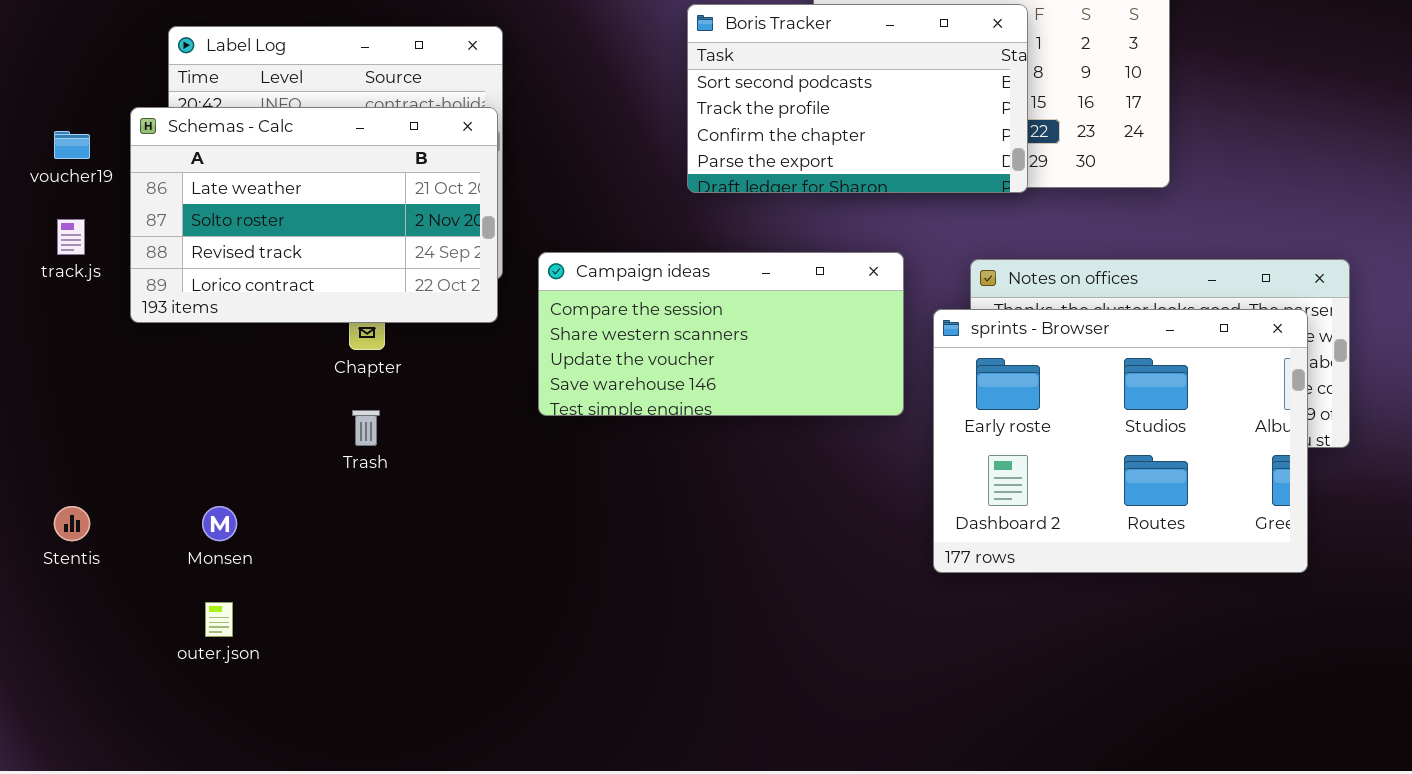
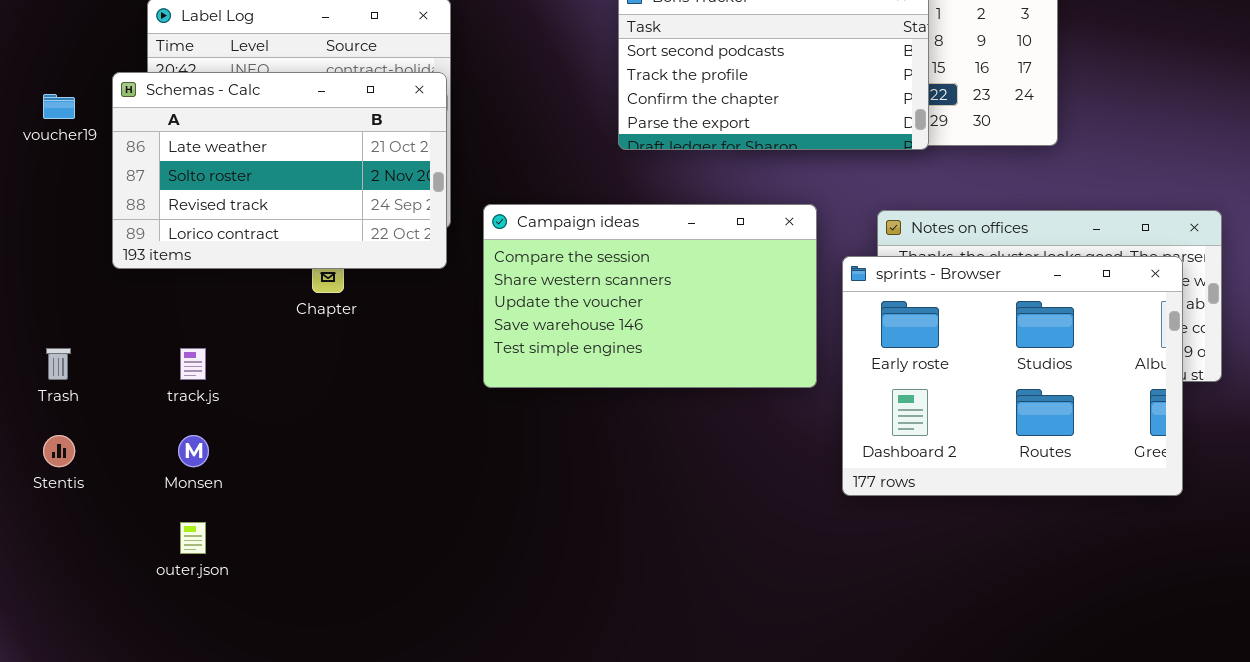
track.js: [57,219,85,255] -> [180,348,206,380], moved
Campaign ideas: [538,252,904,416] -> [483,204,817,388], resized
Trash: [352,410,380,446] -> [46,348,71,380], moved

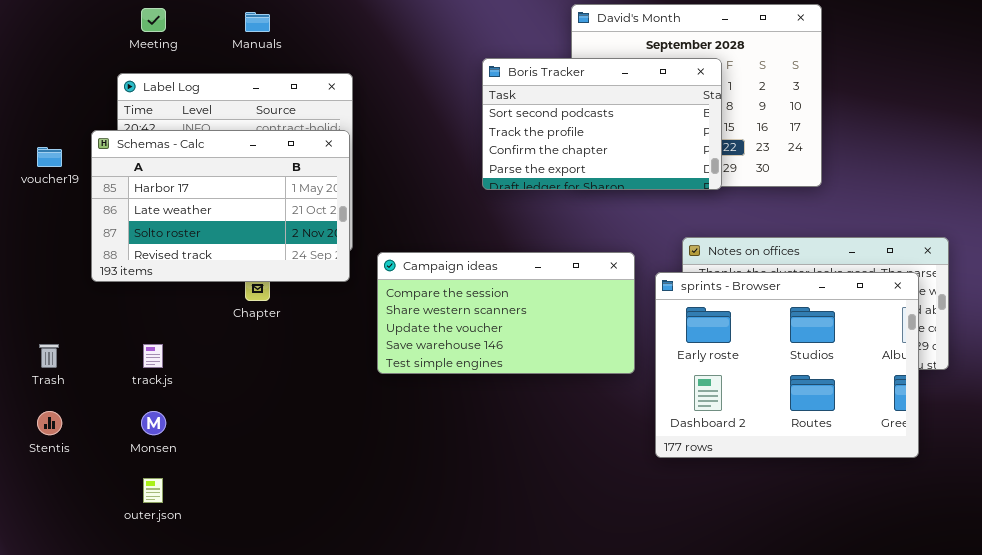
Schemas - Calc: [112,72,447,269] -> [91,130,350,282], scrolled up 1 row
Campaign ideas: [483,204,817,388] -> [377,252,635,374], resized

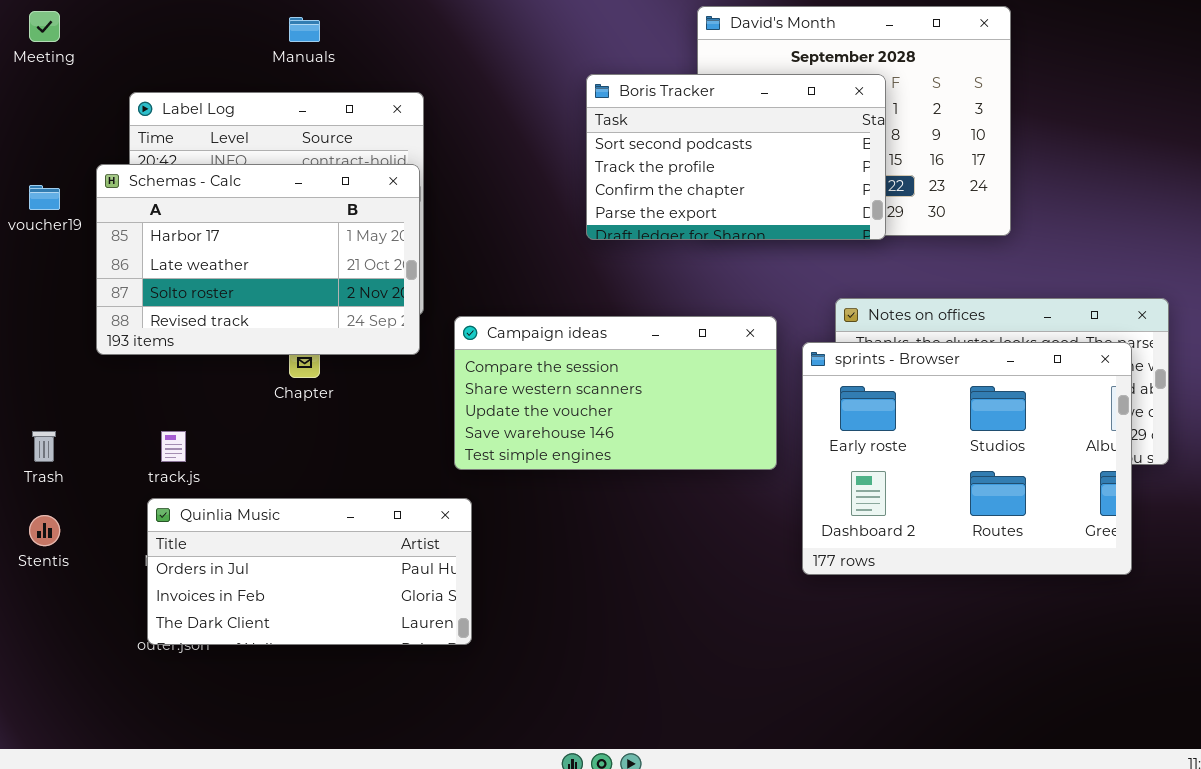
Meeting: [141,8,166,32] -> [29,11,60,42], moved
Quinlia Music: none -> [147,498,472,645], opened

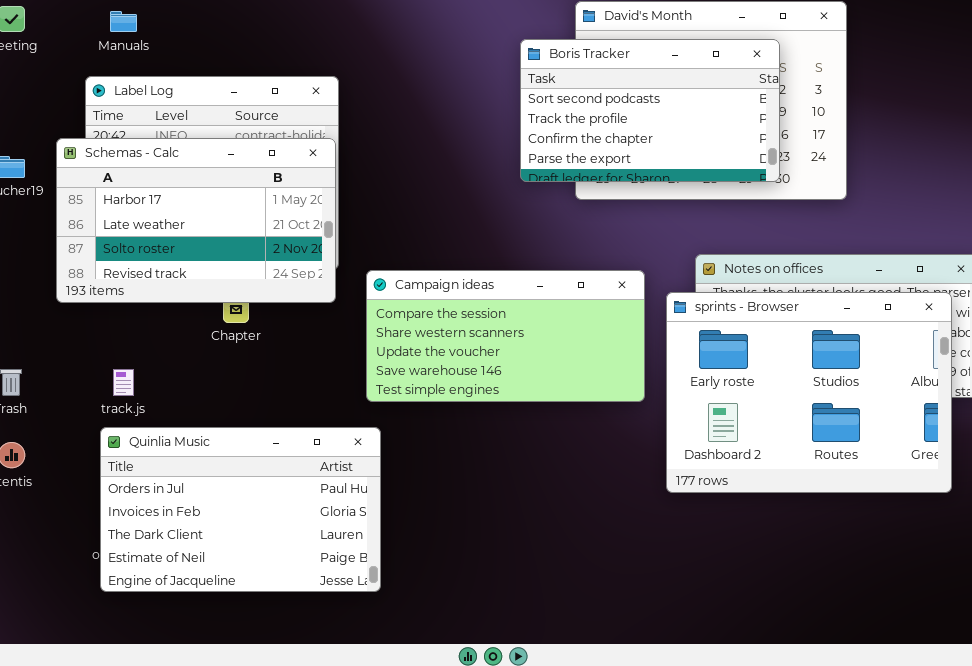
Manuals: [289,17,320,42] -> [110,11,137,32], moved
Boris Tracker: [586,74,886,240] -> [520,39,780,182], moved
Quinlia Music: [147,498,472,645] -> [100,427,381,592], resized

